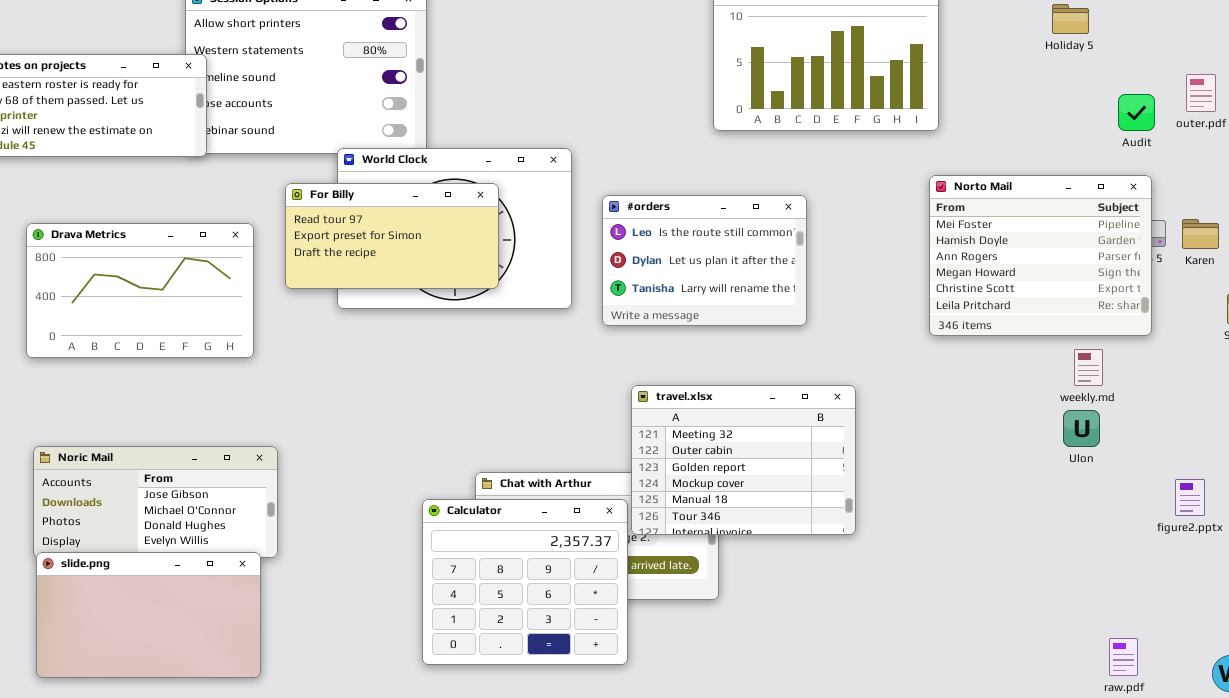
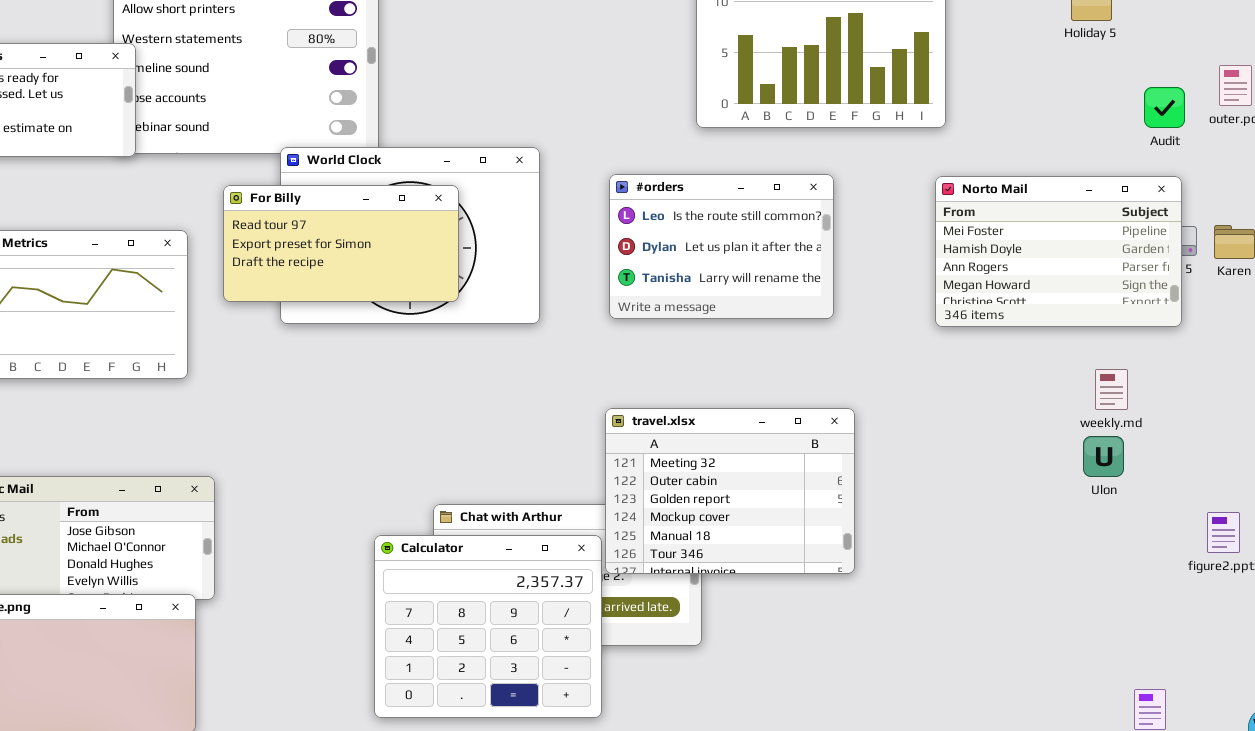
Norto Mail: [929,175,1152,336] -> [935,176,1182,327], resized
#orders: [602,195,807,326] -> [609,174,834,319], moved

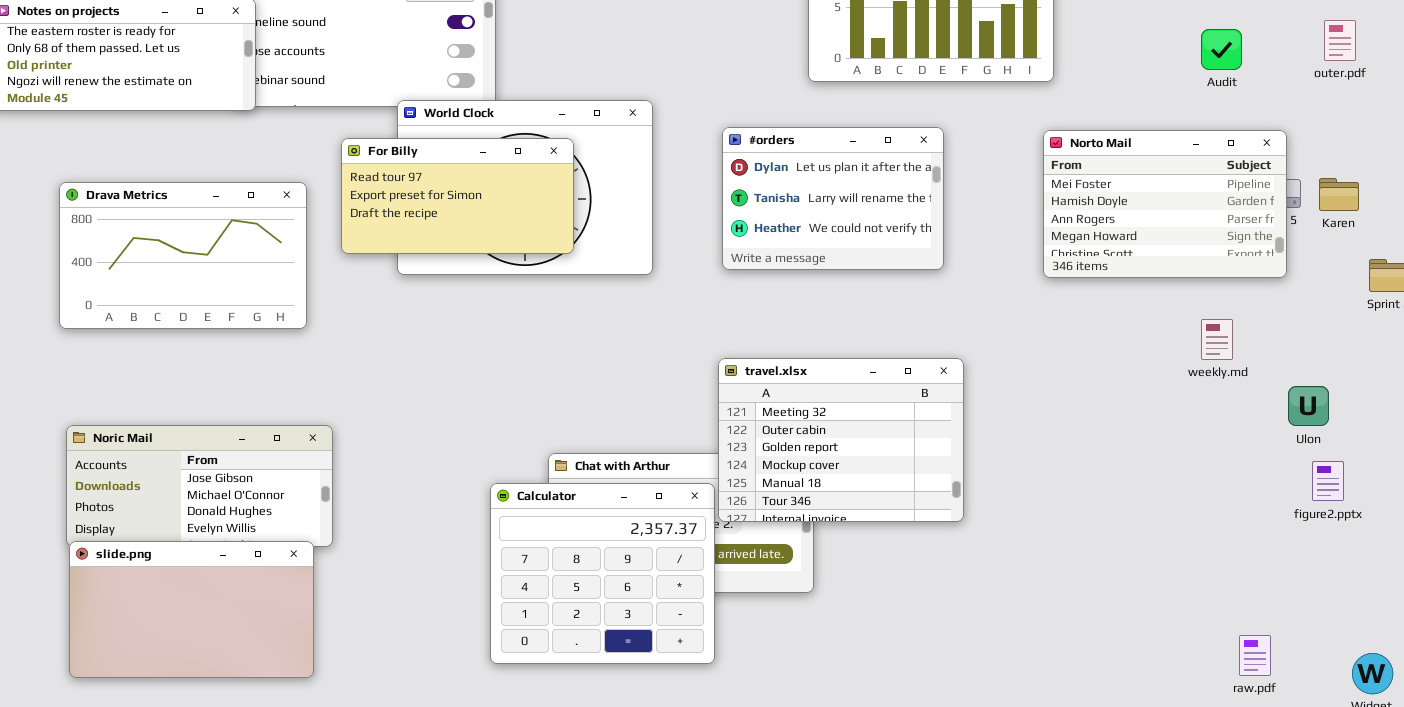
Audit: [1144,87,1185,128] -> [1201,29,1242,70], moved
#orders: [609,174,834,319] -> [722,127,944,270], scrolled down 1 row
Ulon: [1083,436,1124,477] -> [1288,386,1329,426], moved

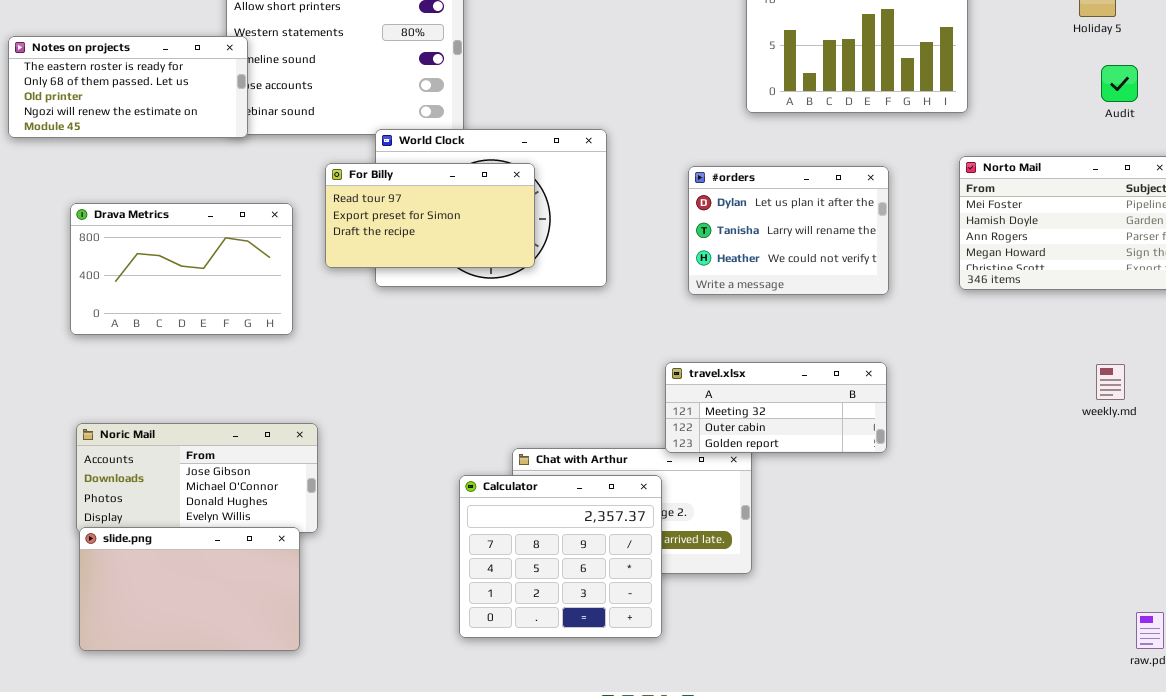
#orders: [722,127,944,270] -> [688,166,889,295], moved
weekly.md: [1201,319,1233,360] -> [1096,364,1125,400], moved
travel.xlsx: [718,358,964,522] -> [665,362,887,453], resized

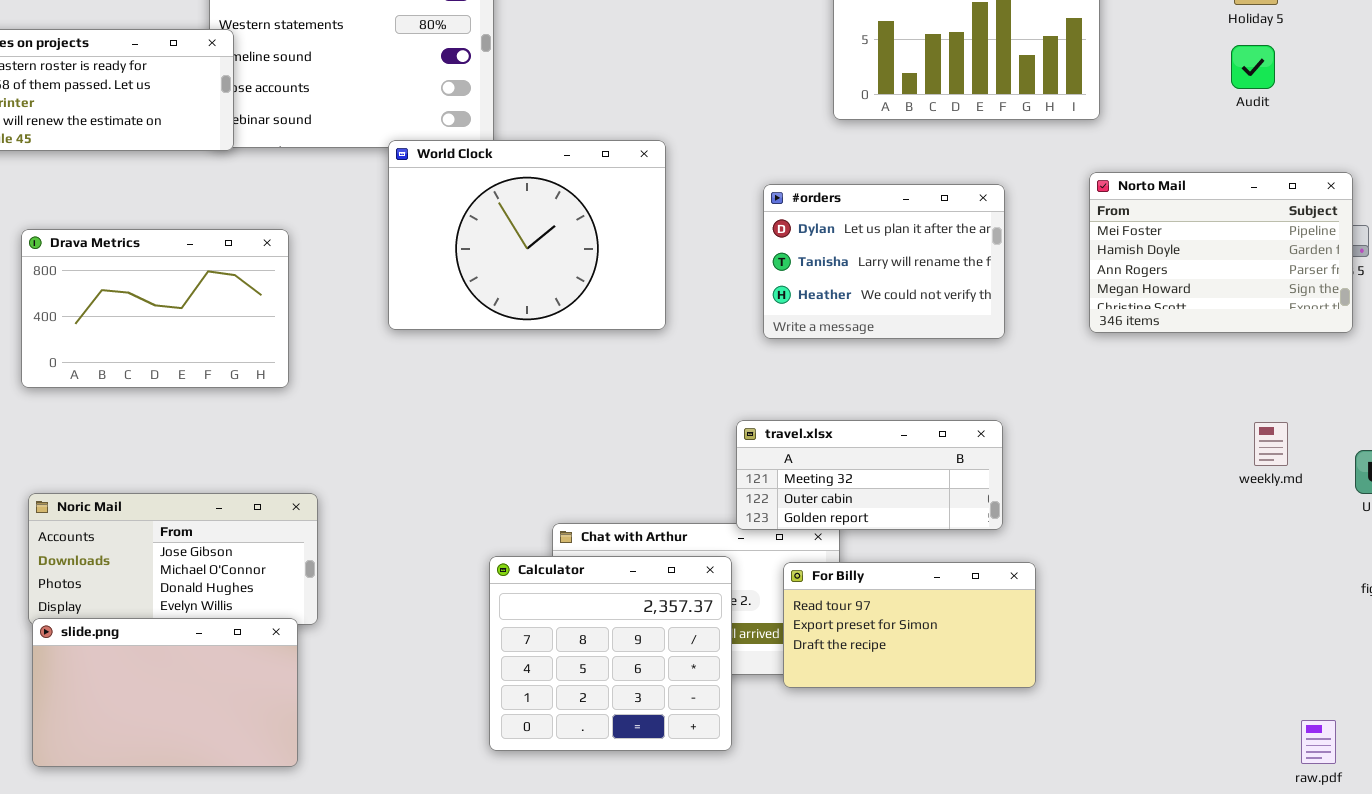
Audit: [1101,65,1138,102] -> [1231,45,1275,89], moved
For Billy: [325,163,535,268] -> [783,562,1036,688], moved

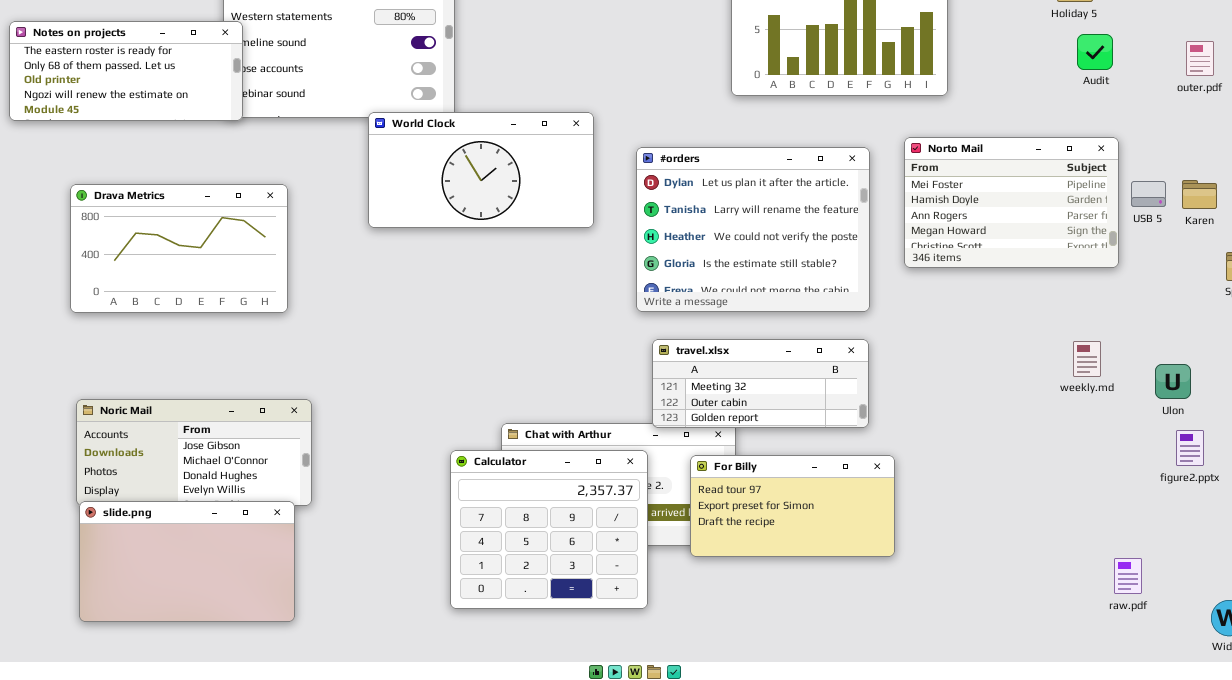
Audit: [1231,45,1275,89] -> [1077,34,1113,70], moved
World Clock: [388,140,666,330] -> [368,112,594,228], resized
Norto Mail: [1089,172,1353,333] -> [904,137,1119,268], moved
#orders: [763,184,1005,339] -> [636,147,870,312], resized
raw.pdf: [1301,720,1336,764] -> [1114,558,1142,594], moved

